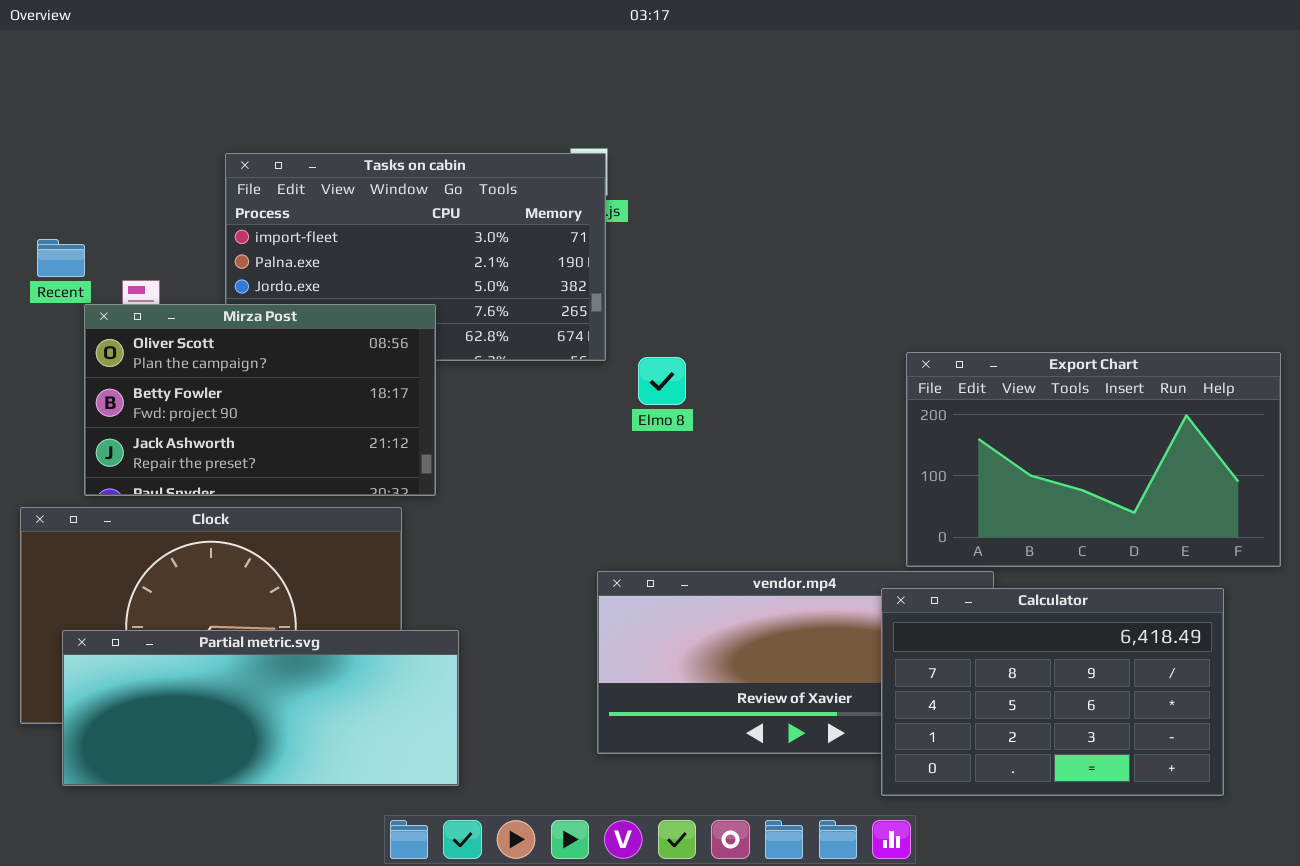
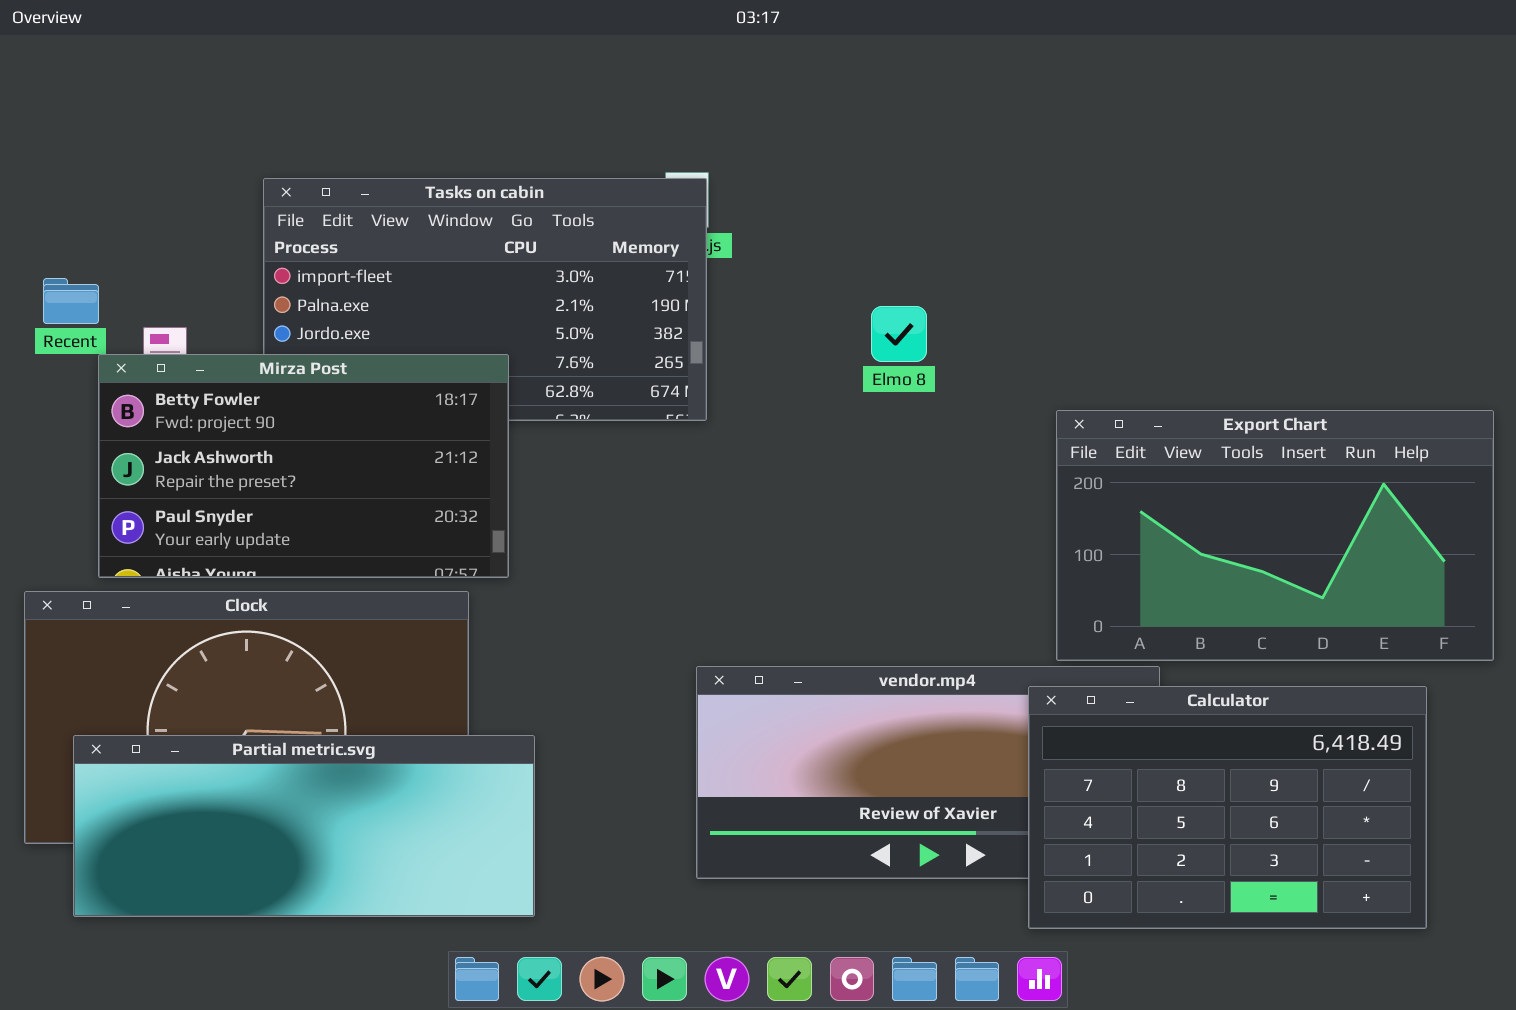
Mirza Post: [84,304,436,496] -> [98,354,509,578], scrolled down 1 row
Elmo 8: [638,357,686,405] -> [871,306,927,362], moved

